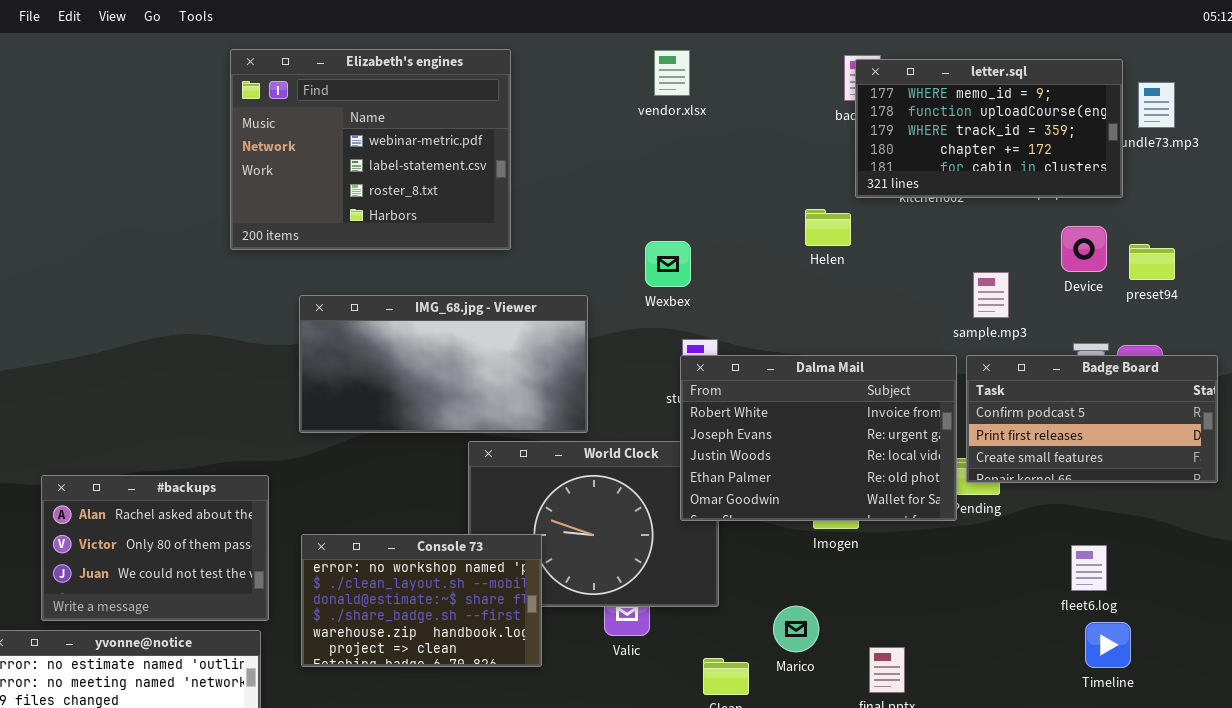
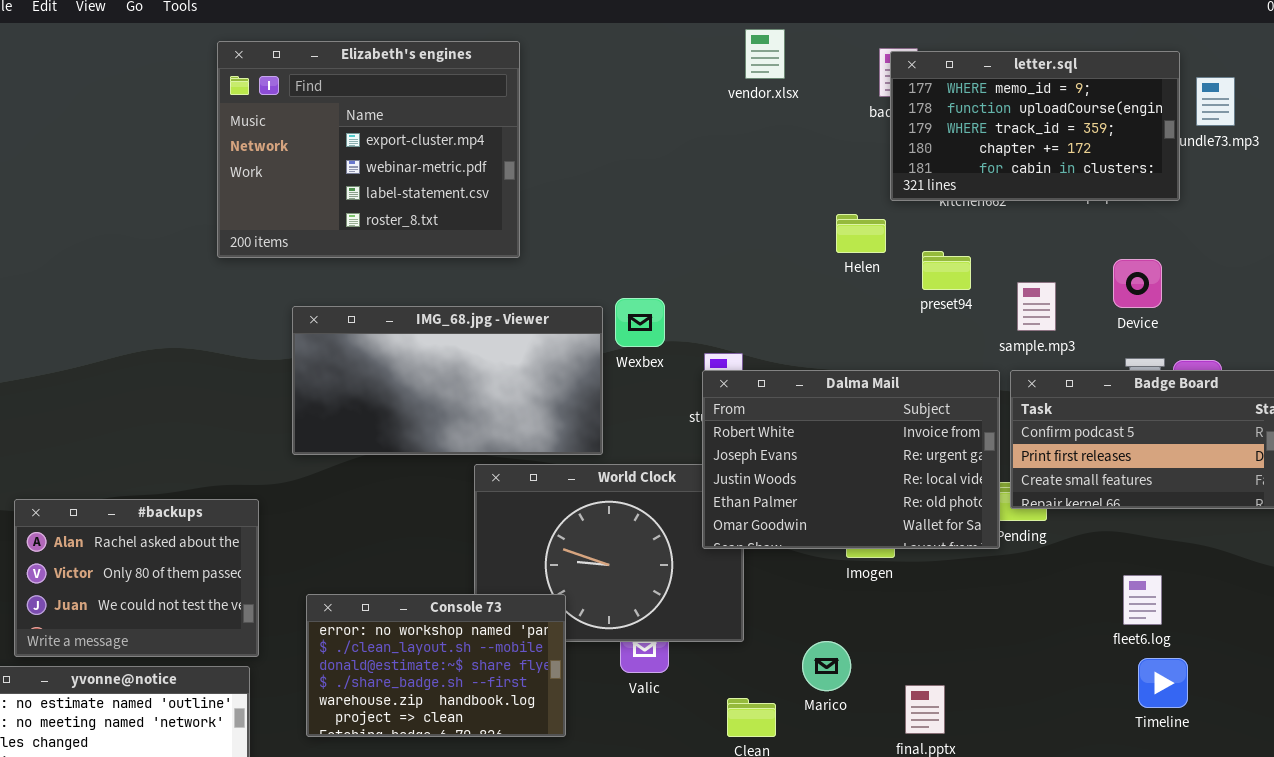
Elizabeth's engines: [230,49,511,250] -> [217,41,520,258], scrolled up 1 row
vendor.xlsx: [654,50,690,96] -> [745,29,785,79], moved
Device: [1061,226,1107,272] -> [1113,259,1162,308], moved
Wexbex: [645,241,691,287] -> [615,298,665,347], moved
preset94: [1129,244,1175,280] -> [922,251,971,290], moved
Console 73: [301,534,542,667] -> [306,594,566,737], moved

